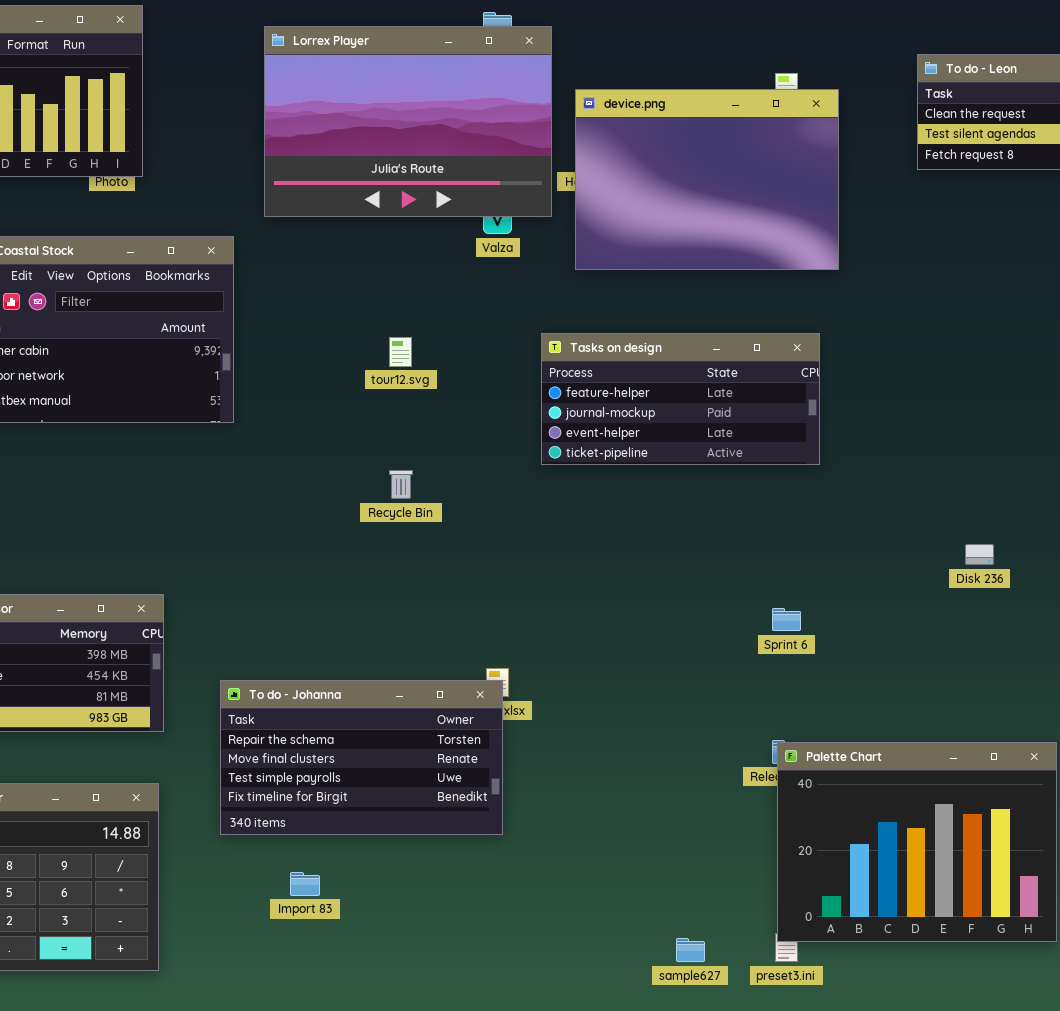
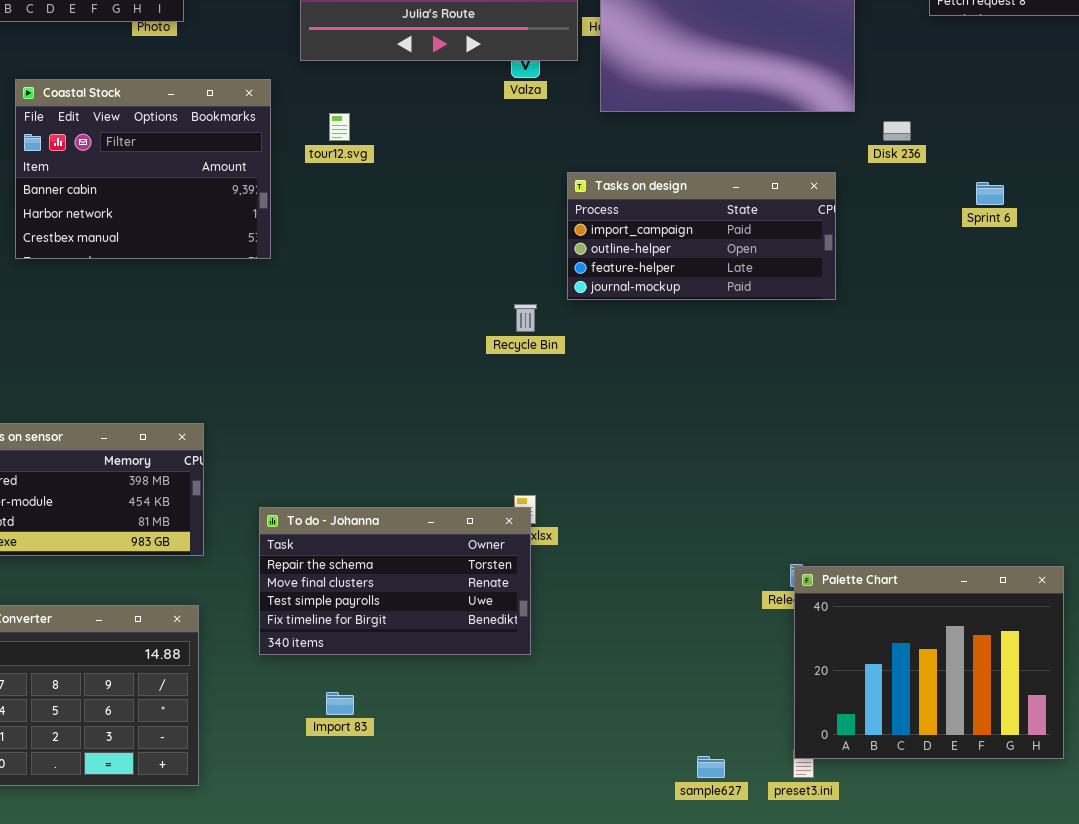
Tasks on design: [541,333,820,465] -> [567,172,836,300], scrolled up 2 rows
tour12.svg: [389,337,412,367] -> [329,113,350,141], moved
Recycle Bin: [389,470,413,499] -> [514,304,537,332], moved
Disk 236: [965,544,994,565] -> [883,121,911,141], moved
Sprint 6: [772,608,801,631] -> [976,182,1004,205], moved

